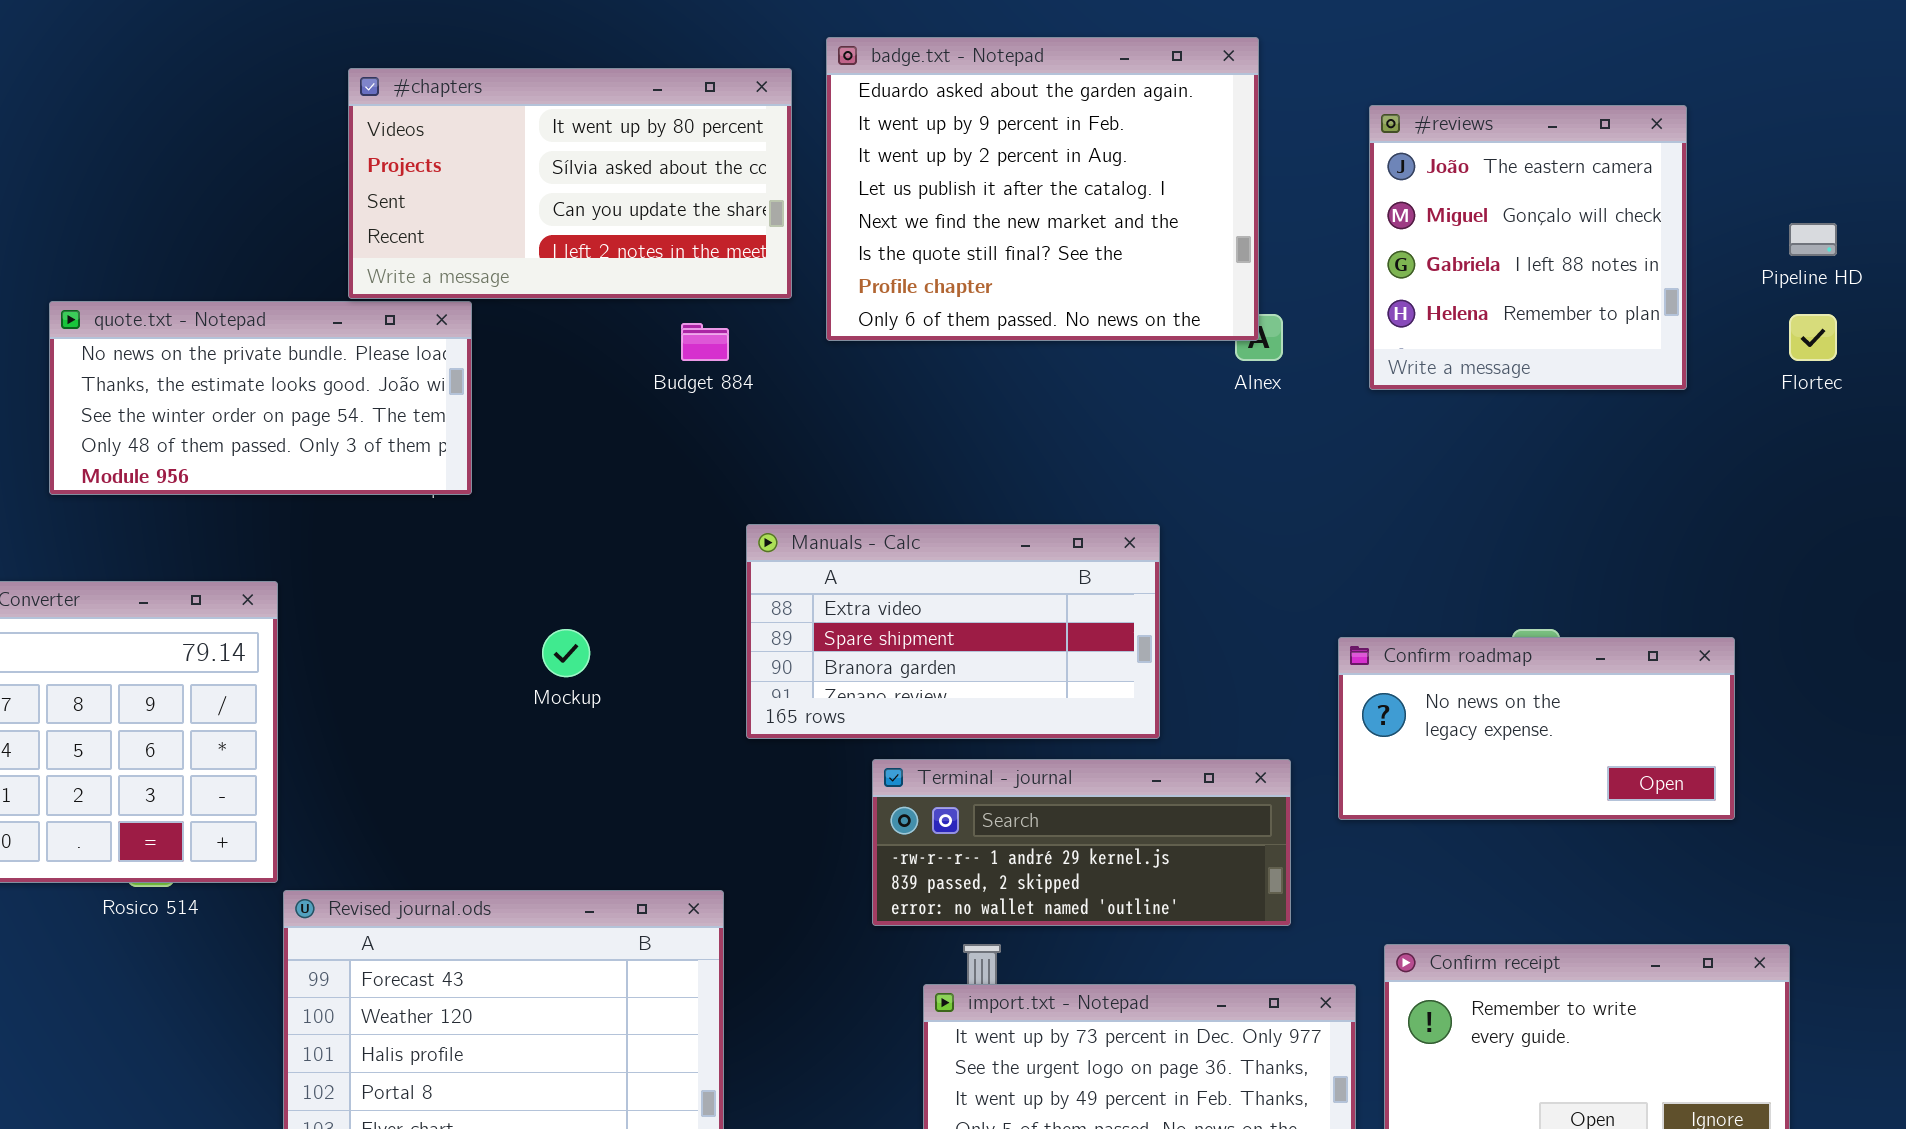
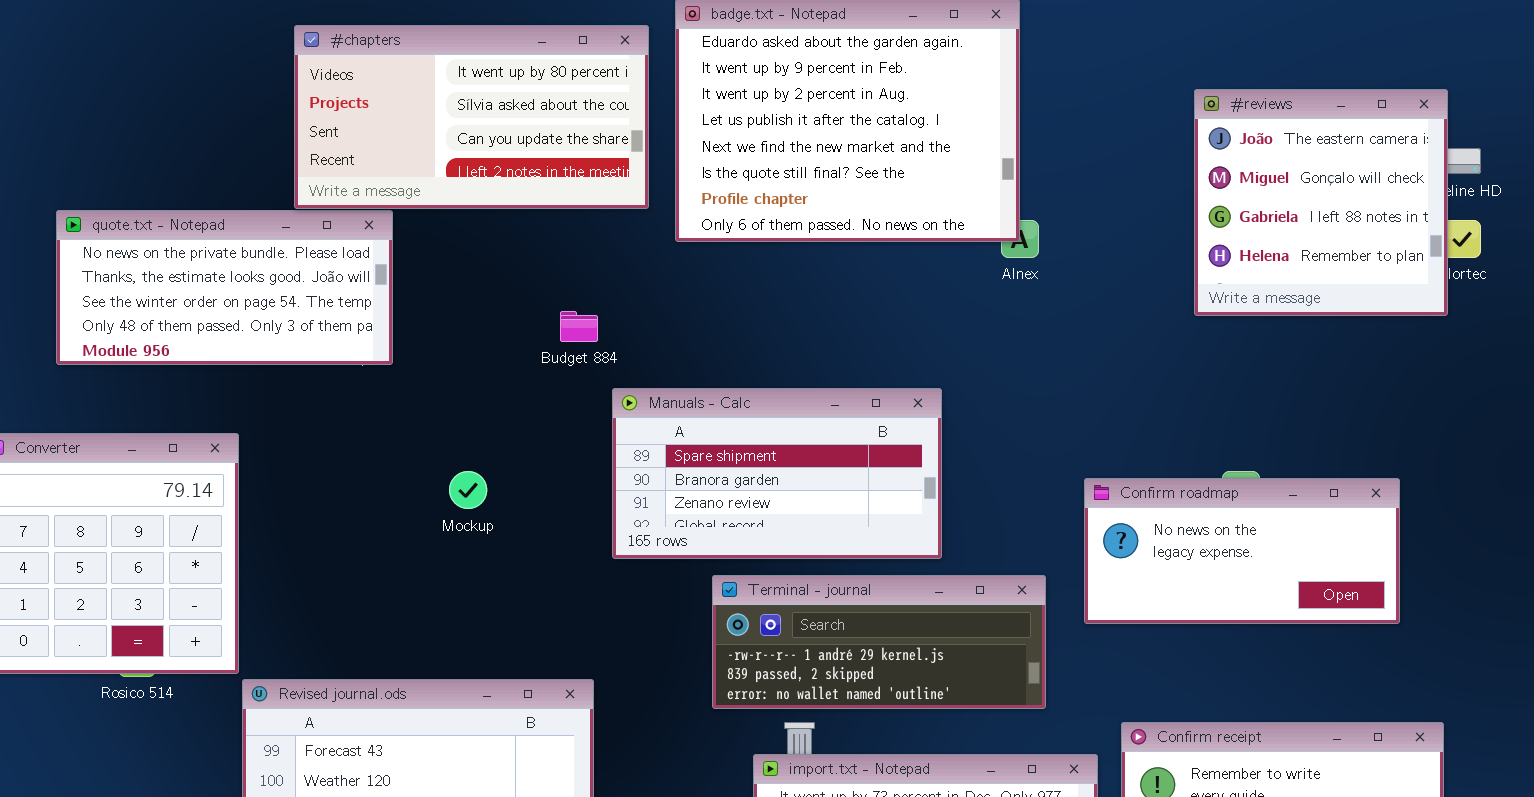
#reviews: [1369,105,1687,390] -> [1194,89,1448,316], moved
Budget 884: [681,323,729,361] -> [560,311,598,342], moved
Manuals - Calc: [746,524,1160,739] -> [612,388,942,559], scrolled down 1 row

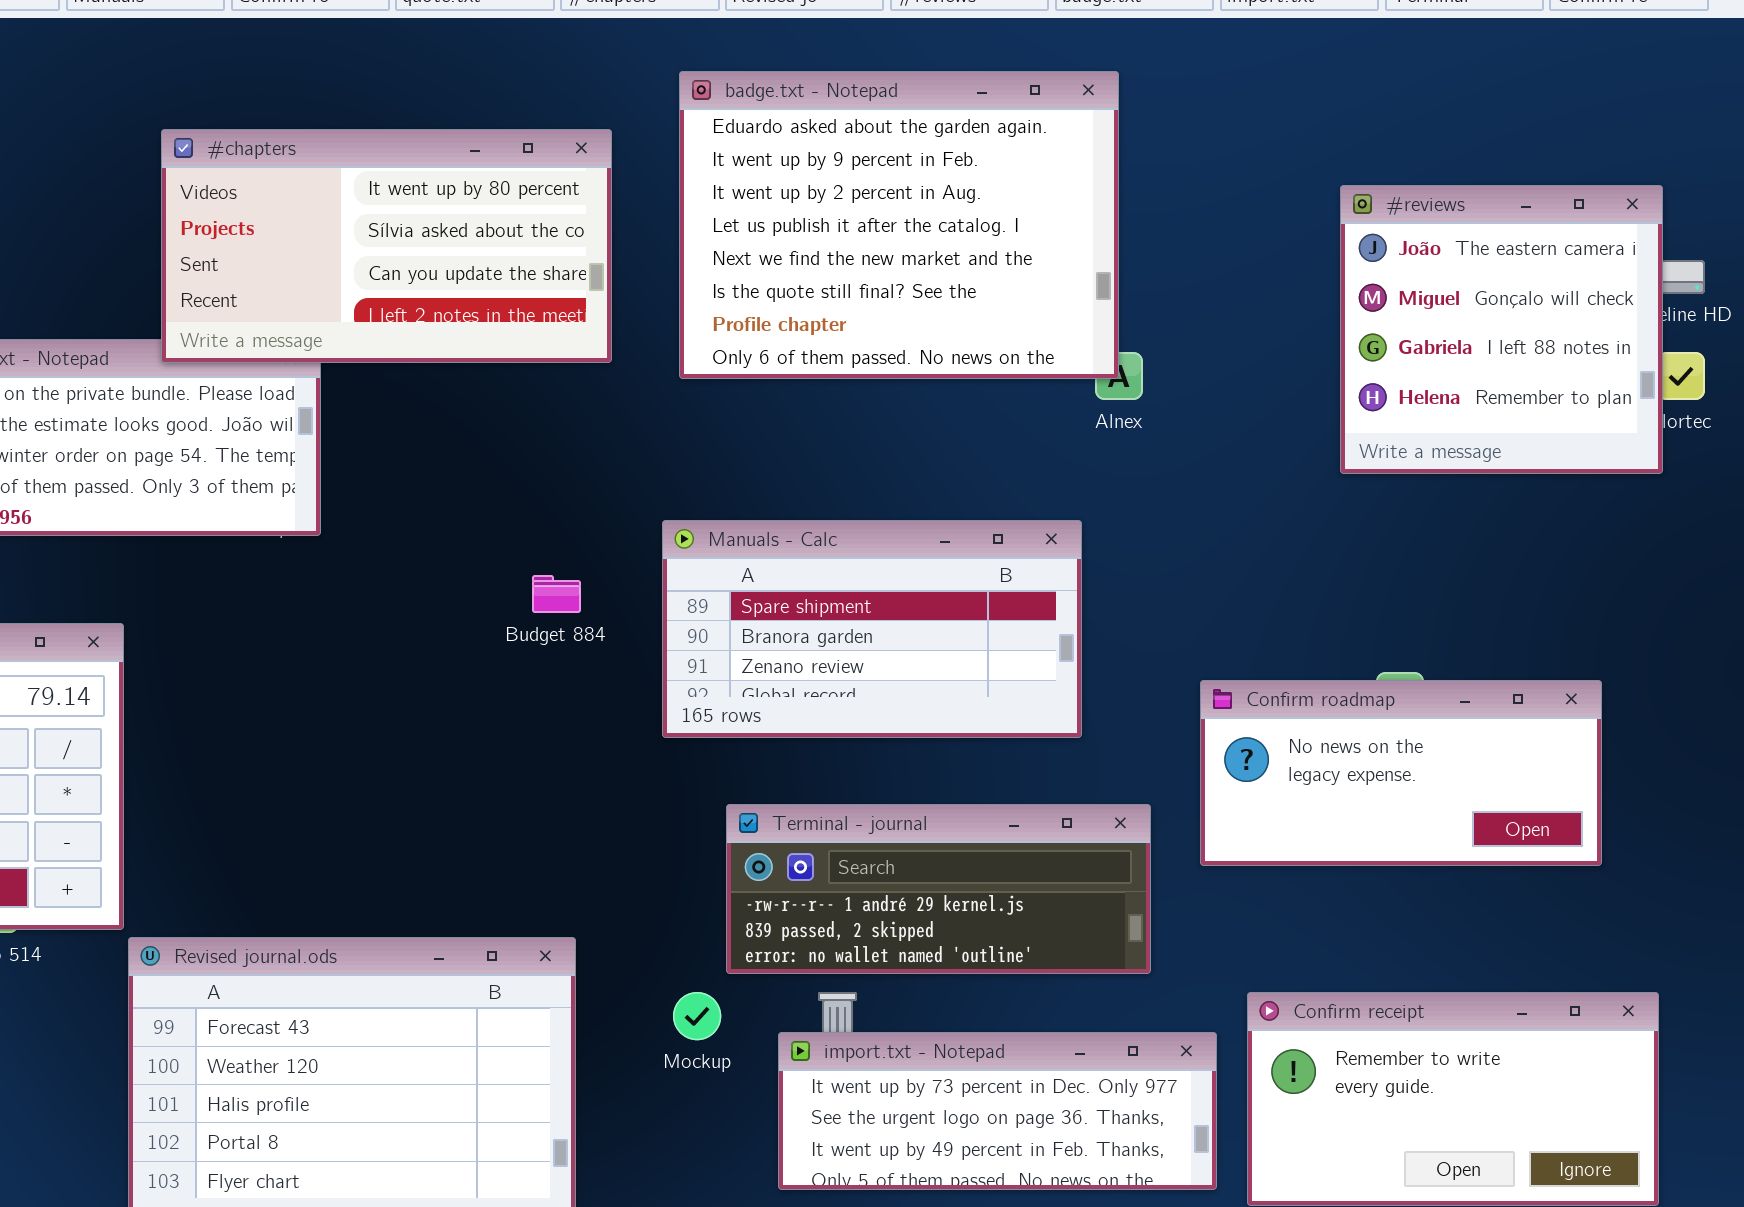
#chapters: [294,25,649,209] -> [161,129,612,363], moved
Budget 884: [560,311,598,342] -> [532,575,581,613], moved
Manuals - Calc: [612,388,942,559] -> [662,520,1082,738], moved
Mockup: [449,471,487,509] -> [673,992,721,1040], moved

